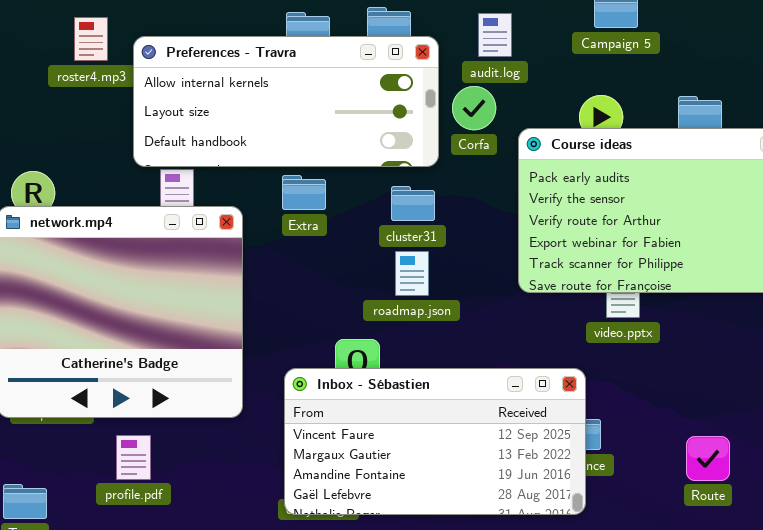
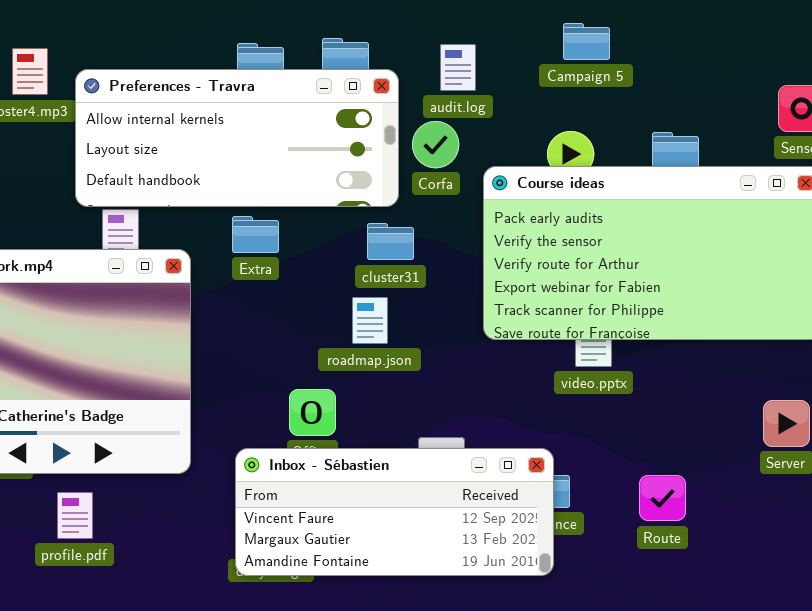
cluster31: [391,186,435,221] -> [367,223,414,260], moved
Inbox - Sébastien: [284,368,586,515] -> [235,448,554,576], resized
Route: [686,436,730,481] -> [639,475,686,521], moved

